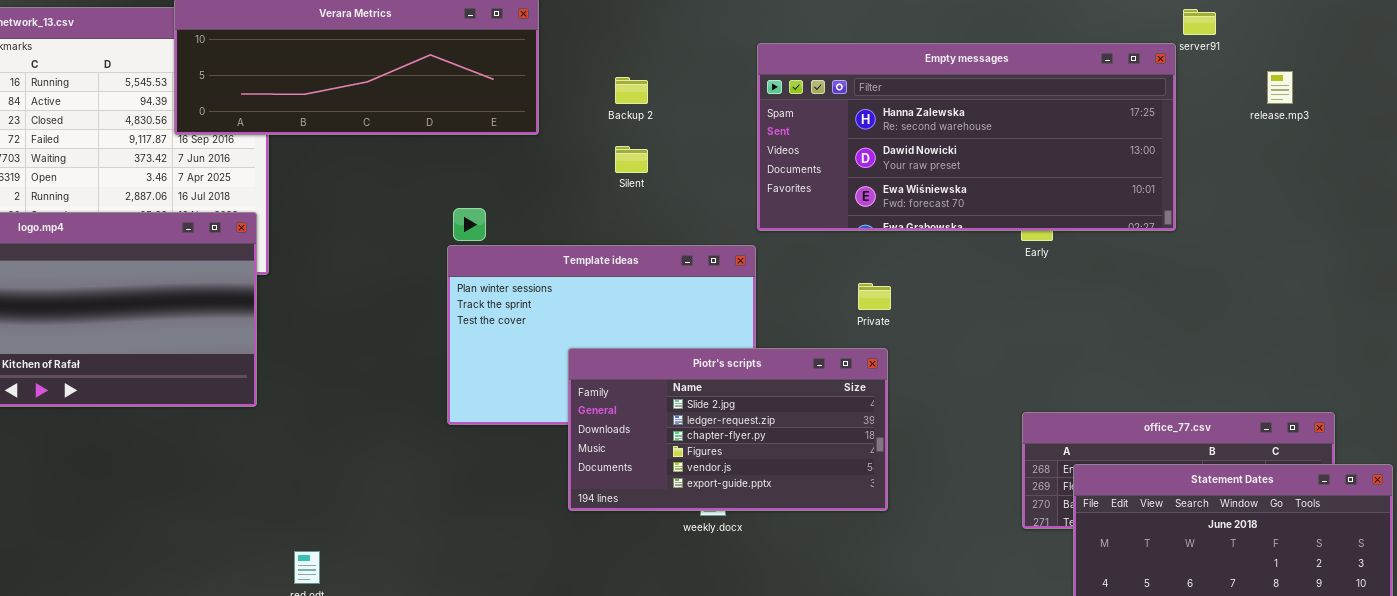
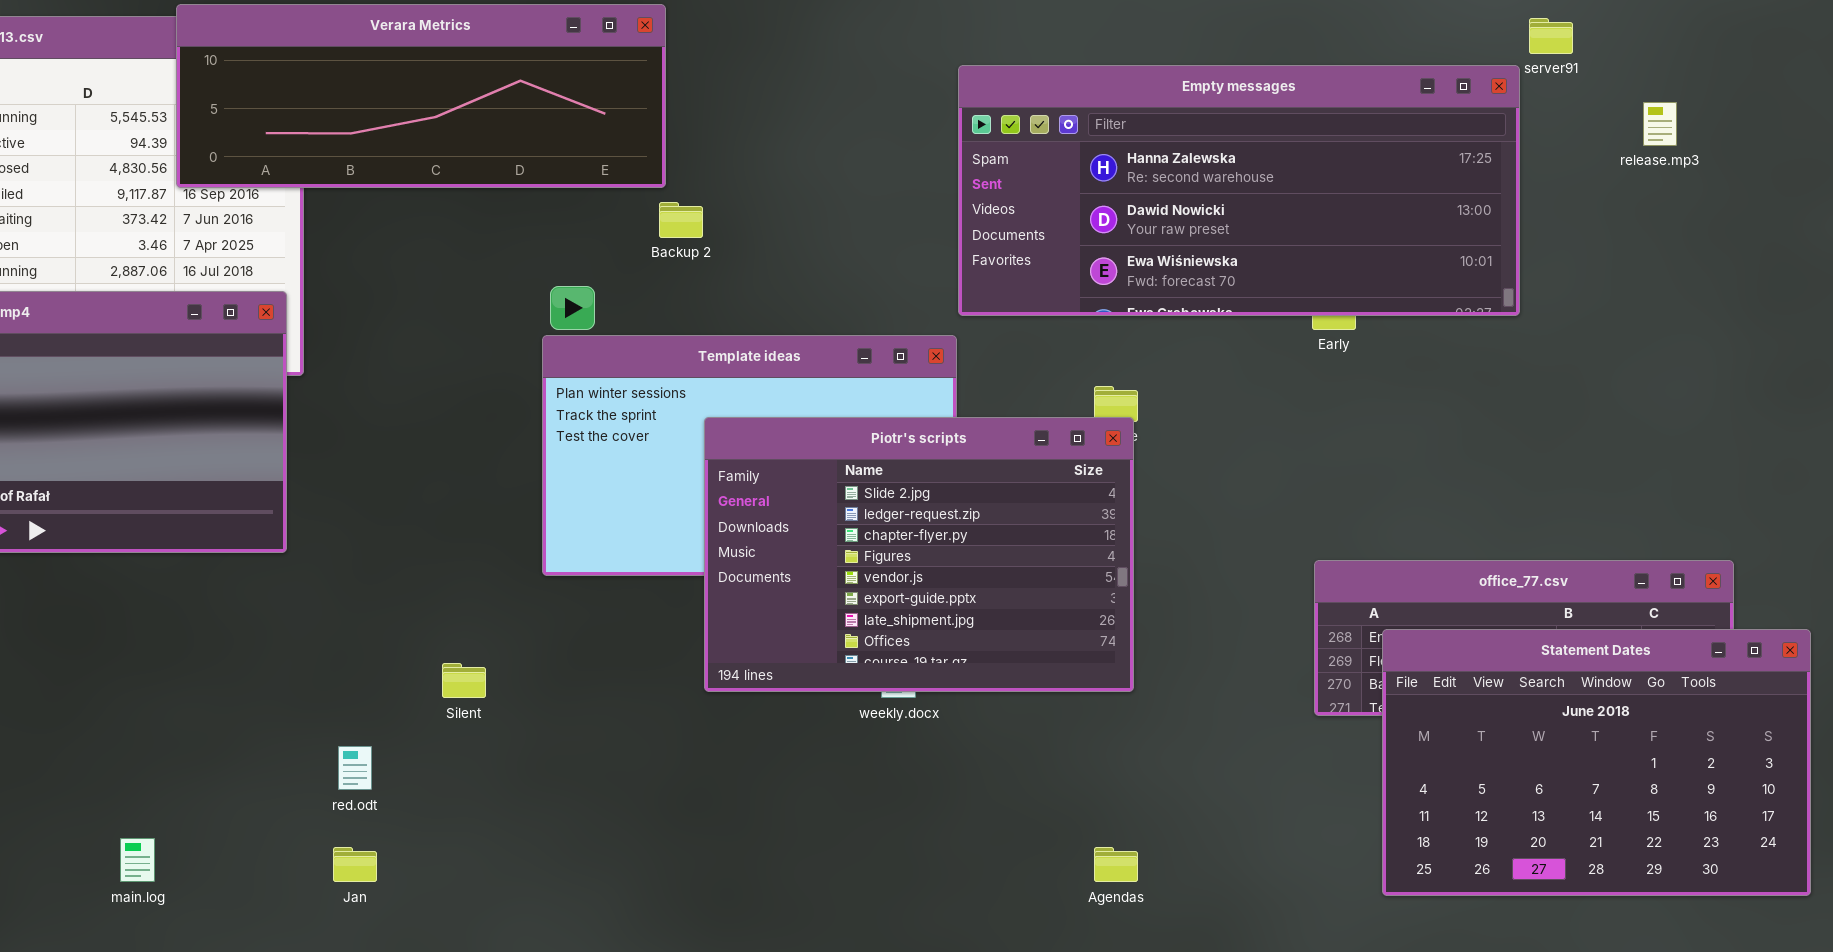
Backup 2: [615,77,648,104] -> [659,202,703,238], moved
Silent: [615,146,648,173] -> [442,663,486,698], moved
Piotr's scripts: [568,348,888,511] -> [704,417,1134,692], resized

